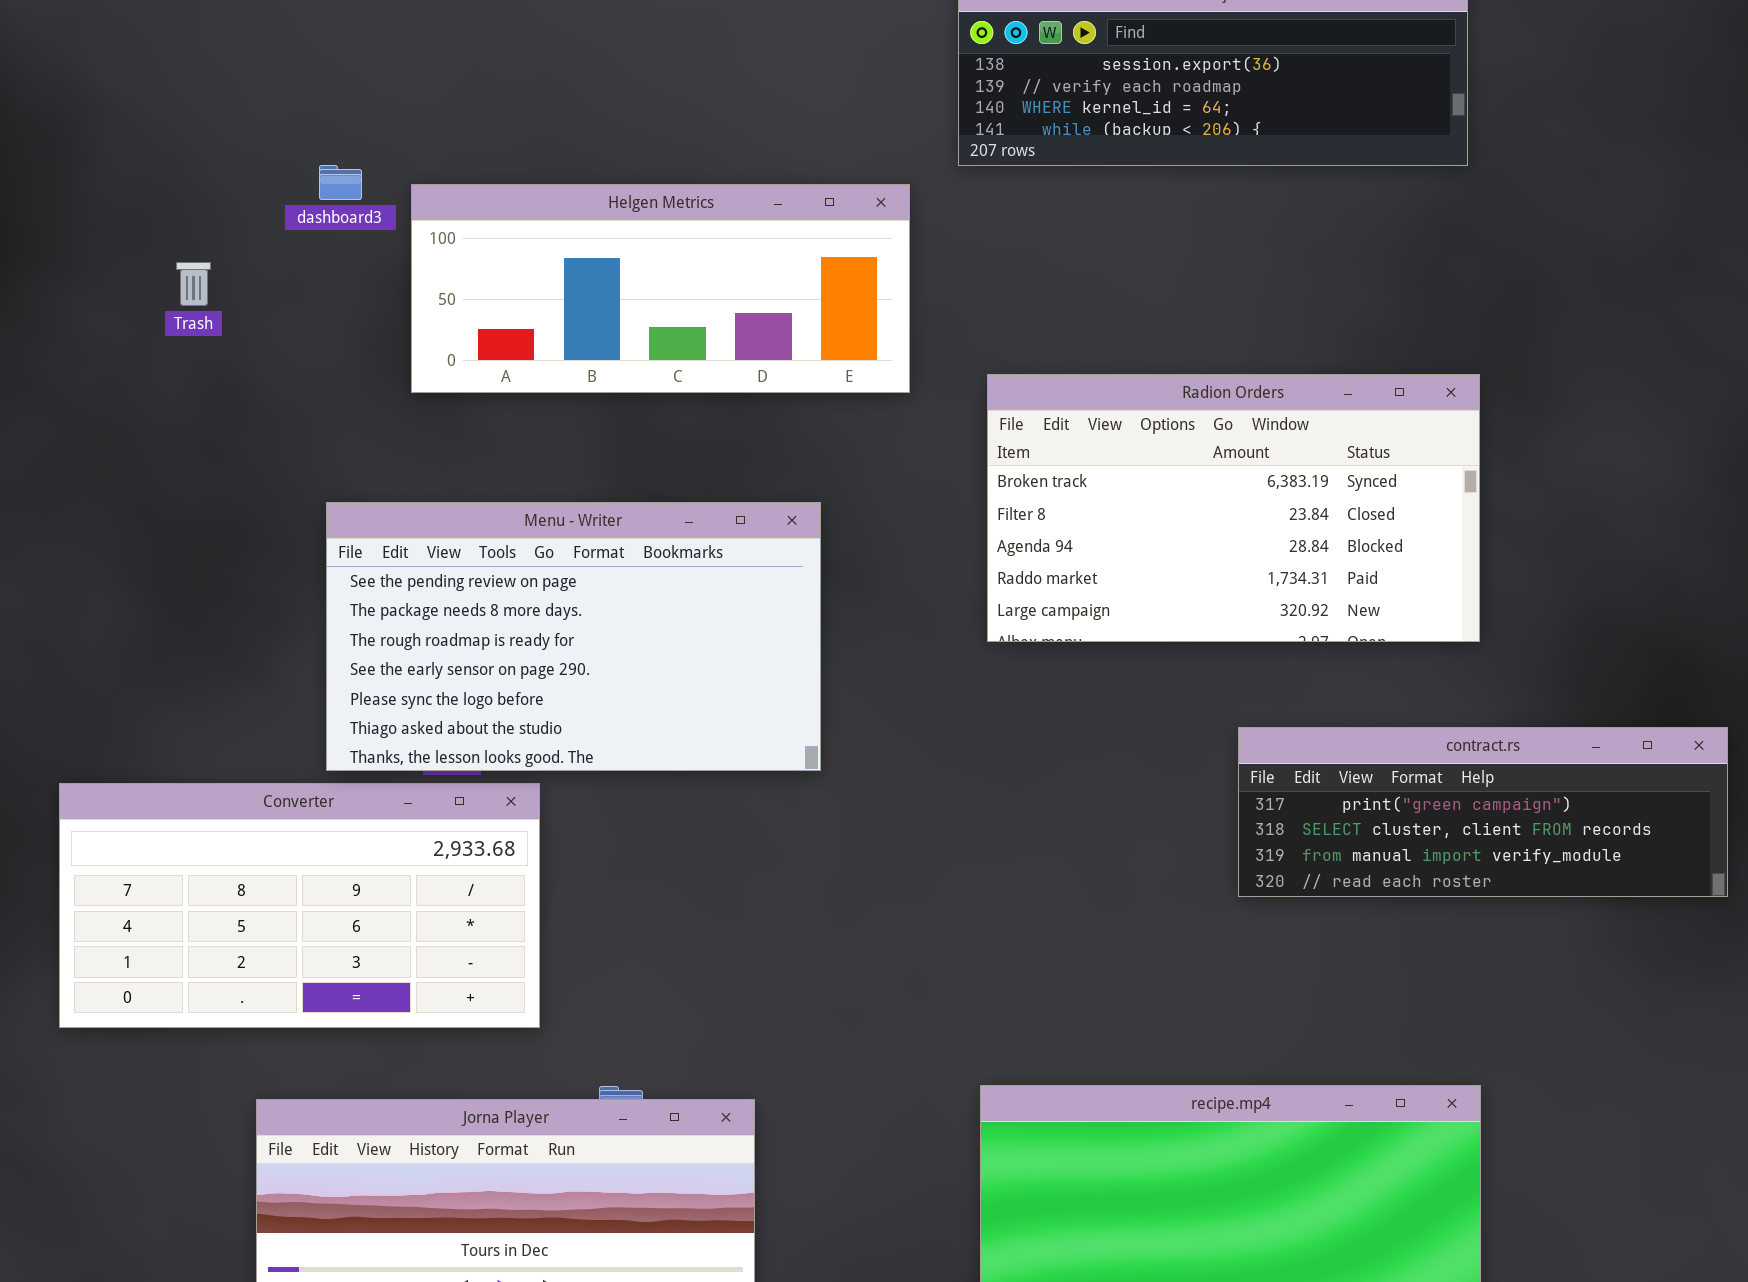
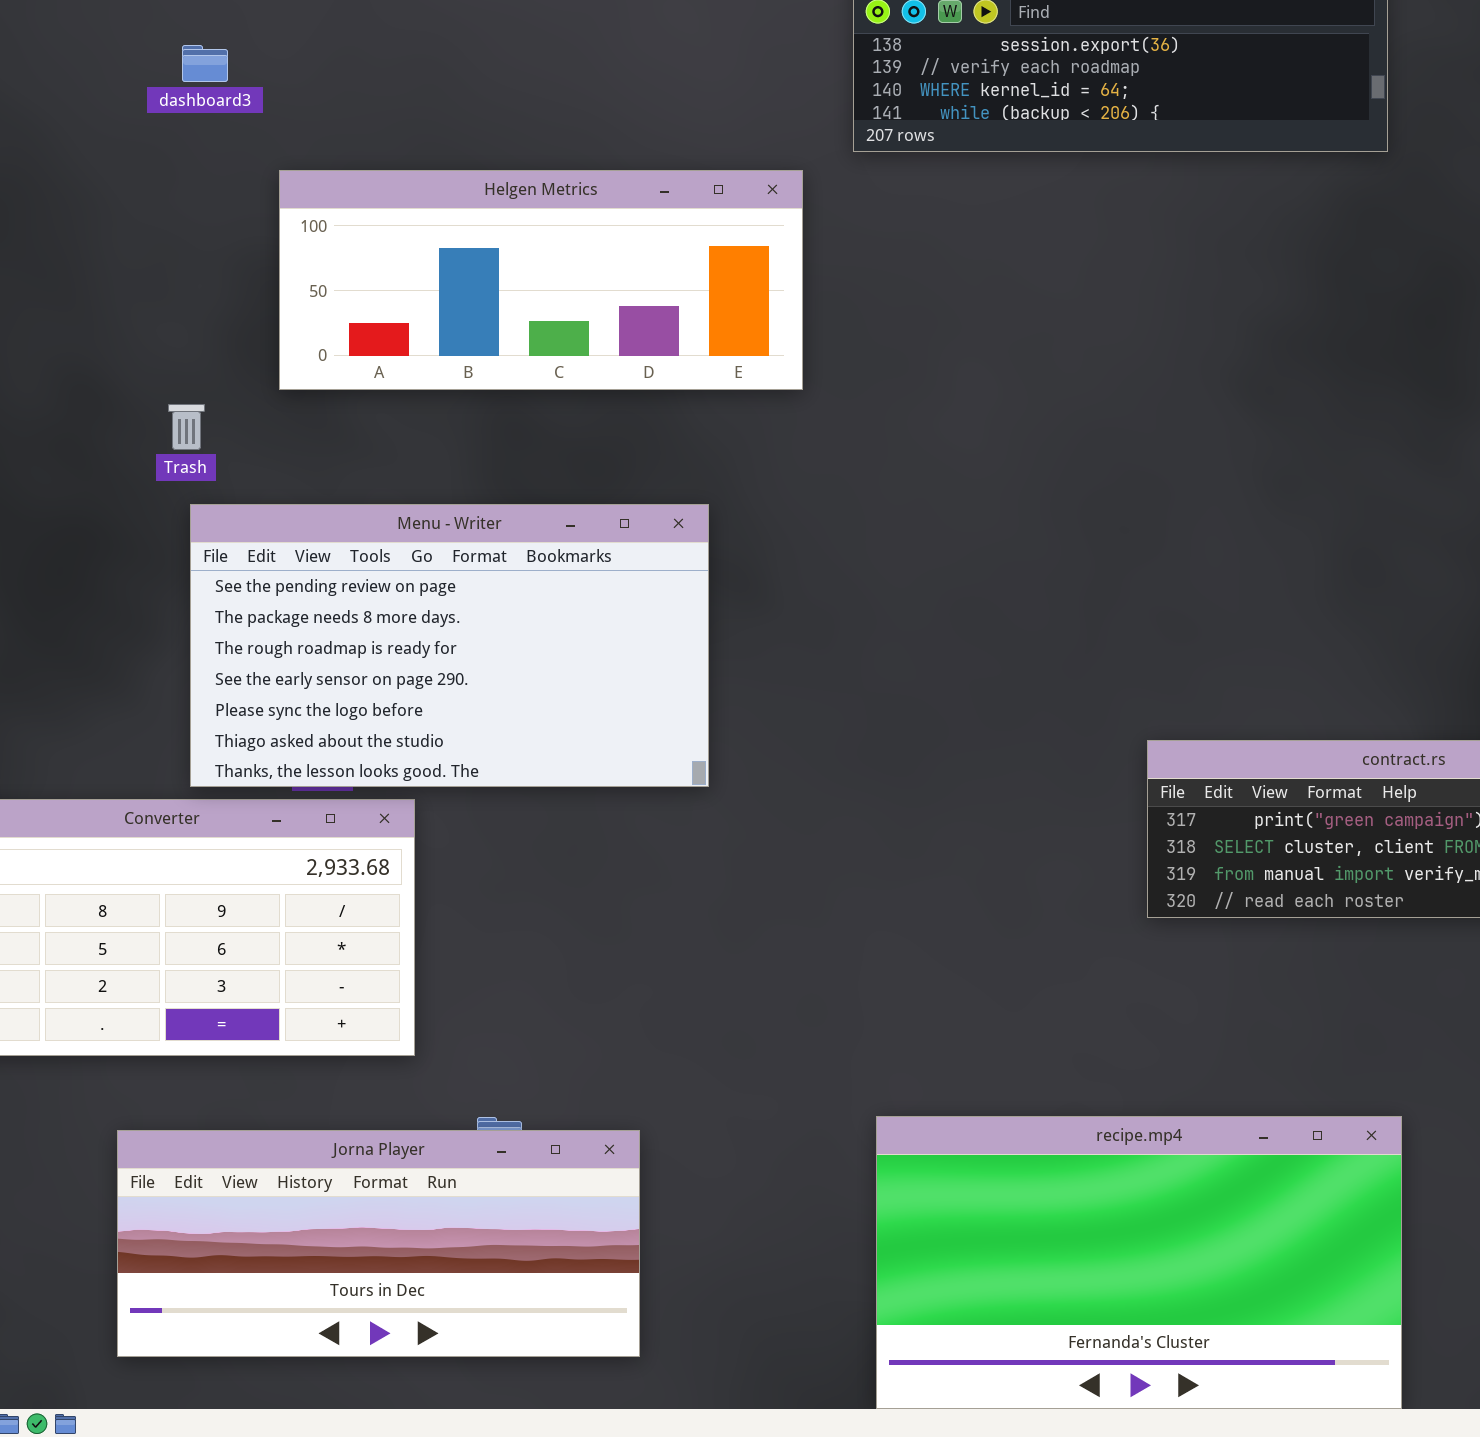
dashboard3: [319,165,362,200] -> [182,45,228,82], moved
Trash: [176,262,211,306] -> [168,404,205,450], moved
Radion Orders: [987,374,1480,642] -> none, closed

